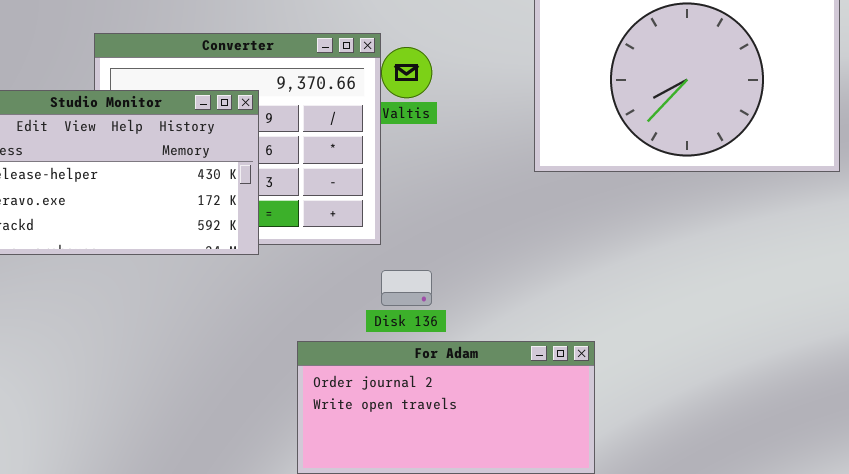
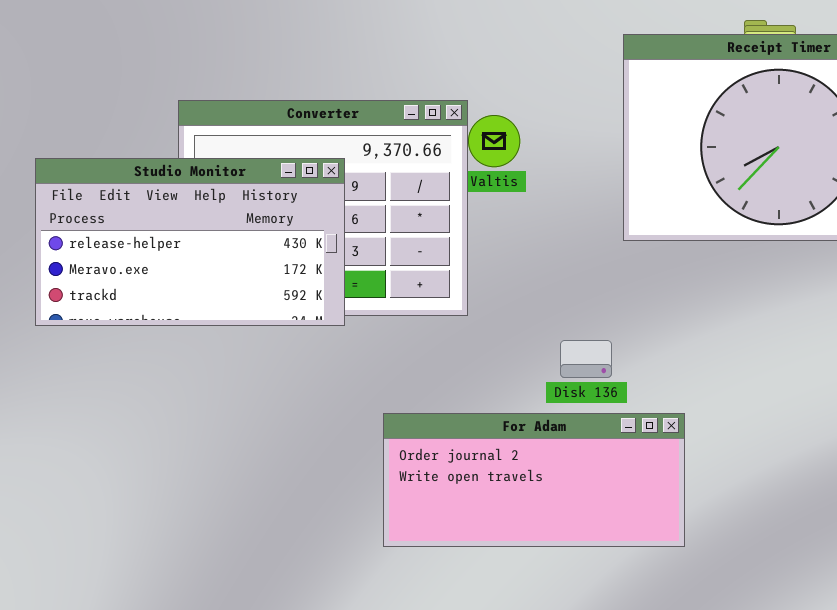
Disk 136: [381,270,432,306] -> [560,340,612,378], moved

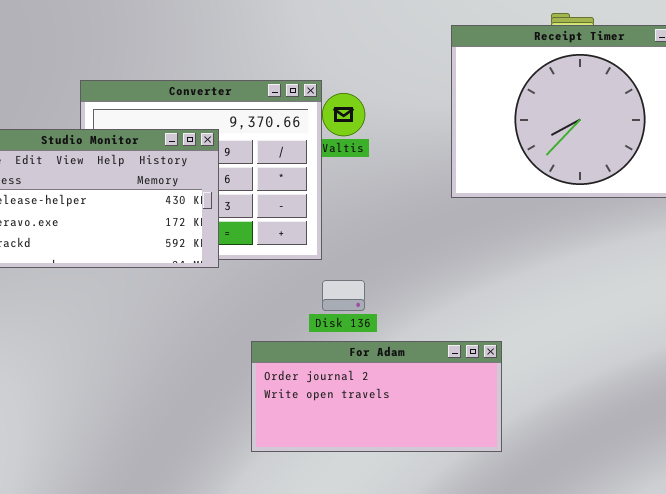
Disk 136: [560,340,612,378] -> [322,280,365,311], moved

